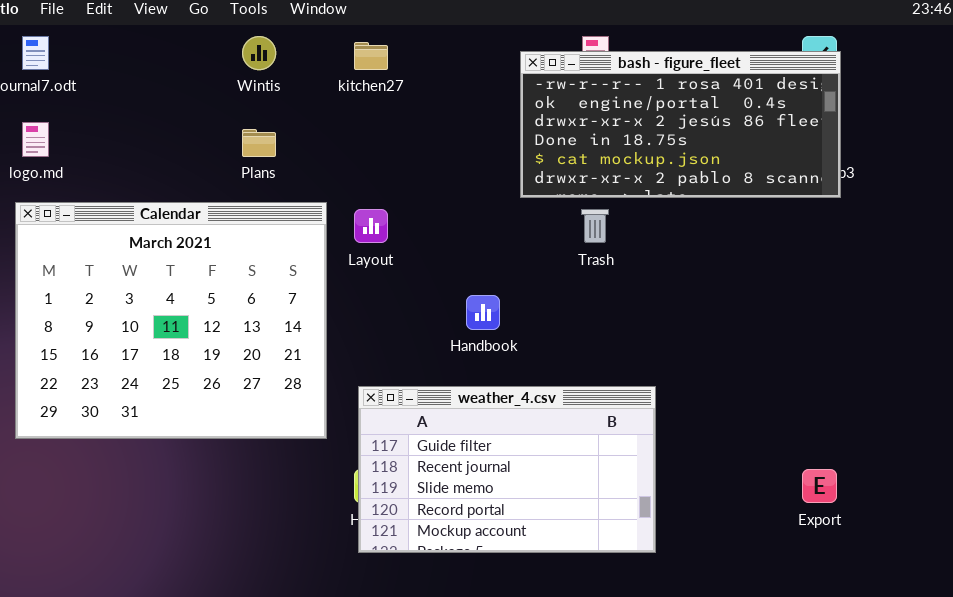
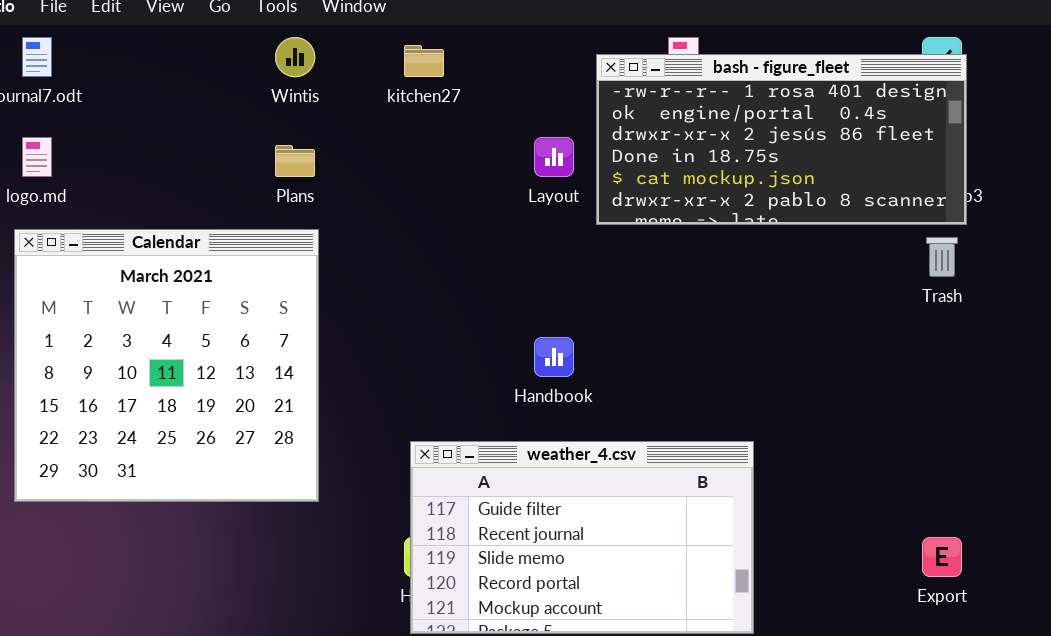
Calendar: [15,202,327,439] -> [14,229,319,502], resized
Layout: [354,209,388,243] -> [534,137,574,177], moved
Trash: [581,209,609,243] -> [926,237,958,277], moved

